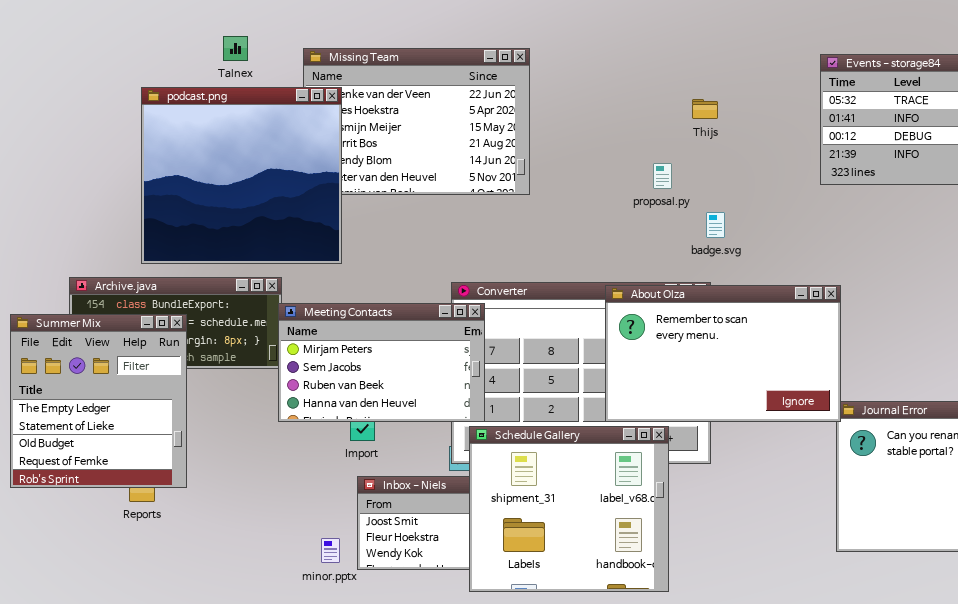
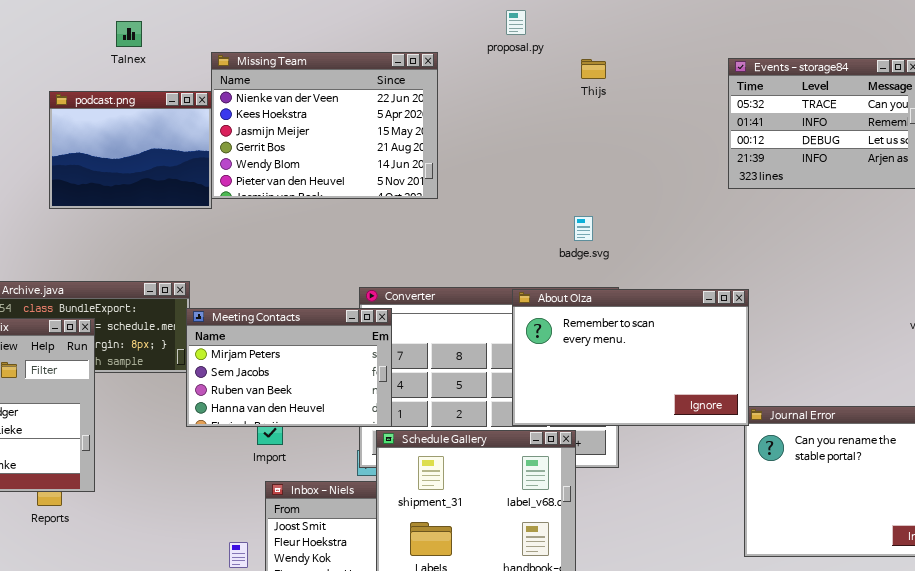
Talnex: [223,36,248,61] -> [116,21,142,47], moved
podcast.png: [141,87,342,264] -> [49,91,212,209], resized
Thijs: [692,99,718,119] -> [581,59,606,79], moved
proposal.py: [653,163,672,189] -> [506,10,526,35], moved
badge.svg: [706,212,725,238] -> [574,216,593,241], moved

